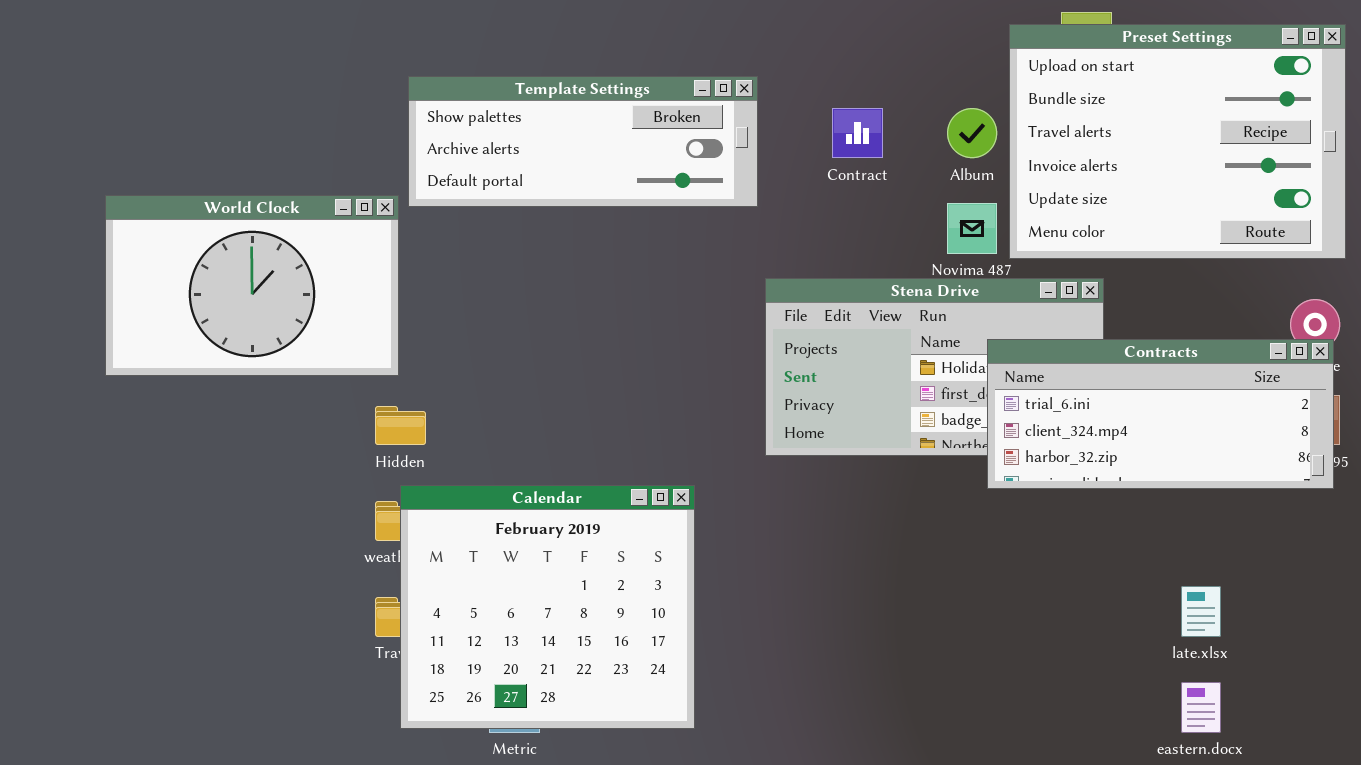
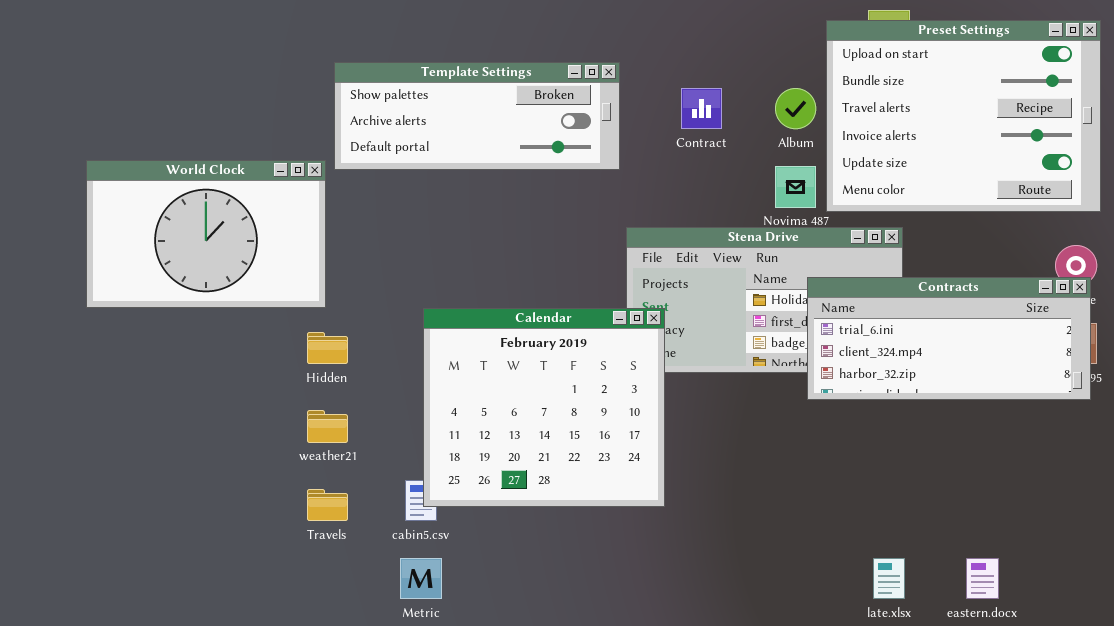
Calendar: [400,485,695,729] -> [423,308,665,507], moved
late.xlsx: [1181,586,1221,637] -> [873,558,905,599], moved

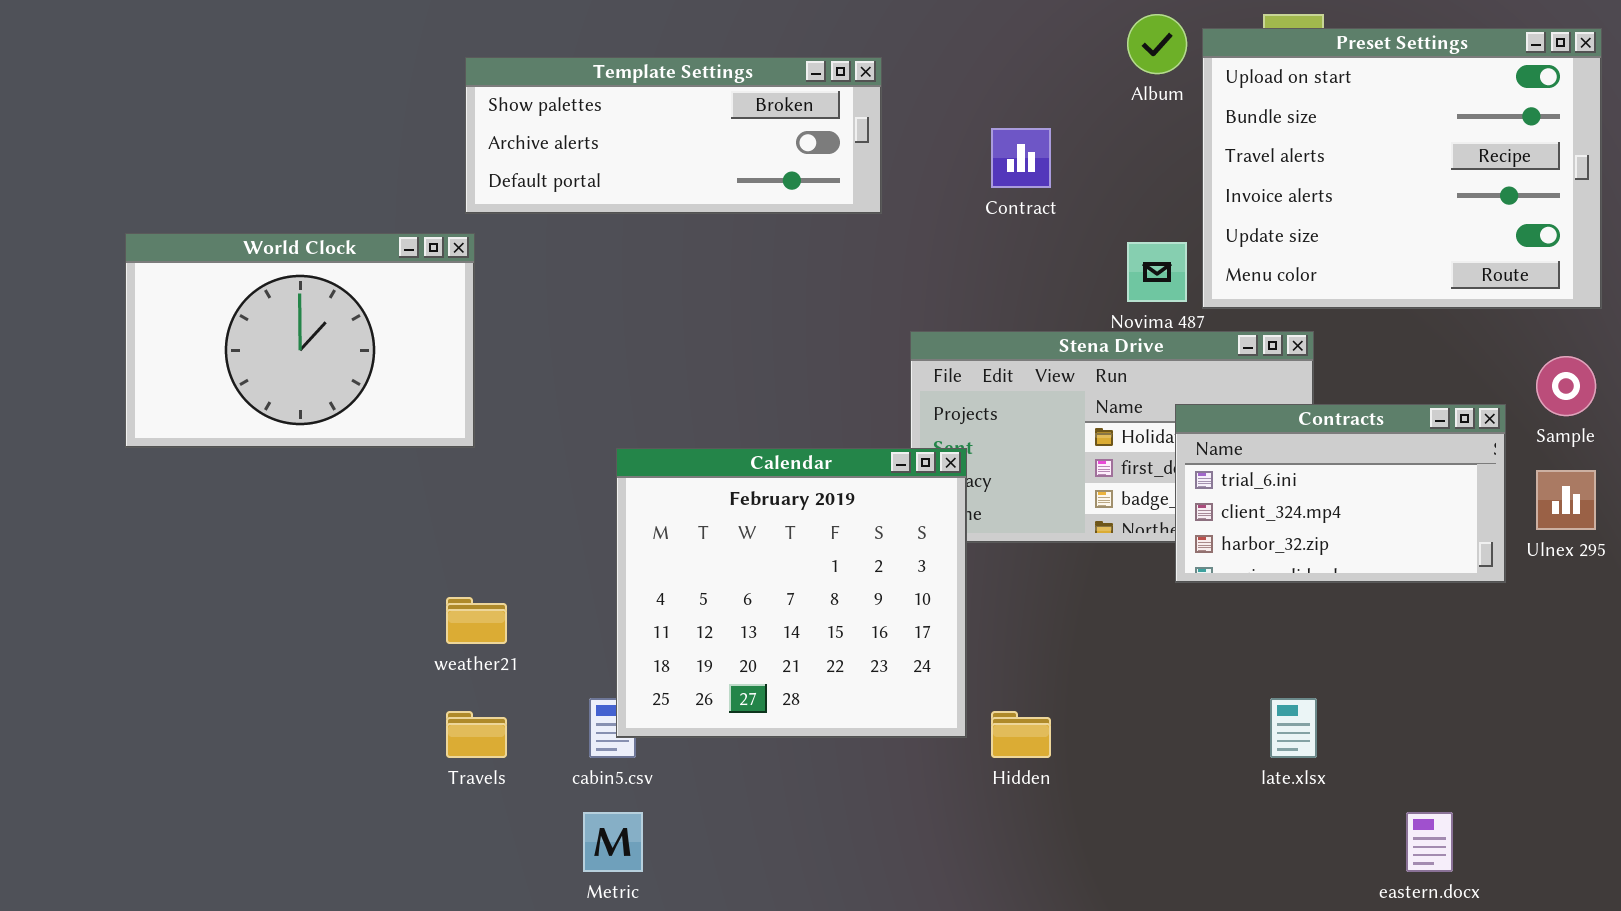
Template Settings: [334,62,620,170] -> [465,57,882,214], moved
Album: [775,88,816,129] -> [1127,14,1187,74], moved
Contracts: [807,277,1091,400] -> [1175,404,1506,583], resized
Hidden: [307,332,348,364] -> [991,711,1051,758], moved
late.xlsx: [873,558,905,599] -> [1270,698,1317,758], moved

